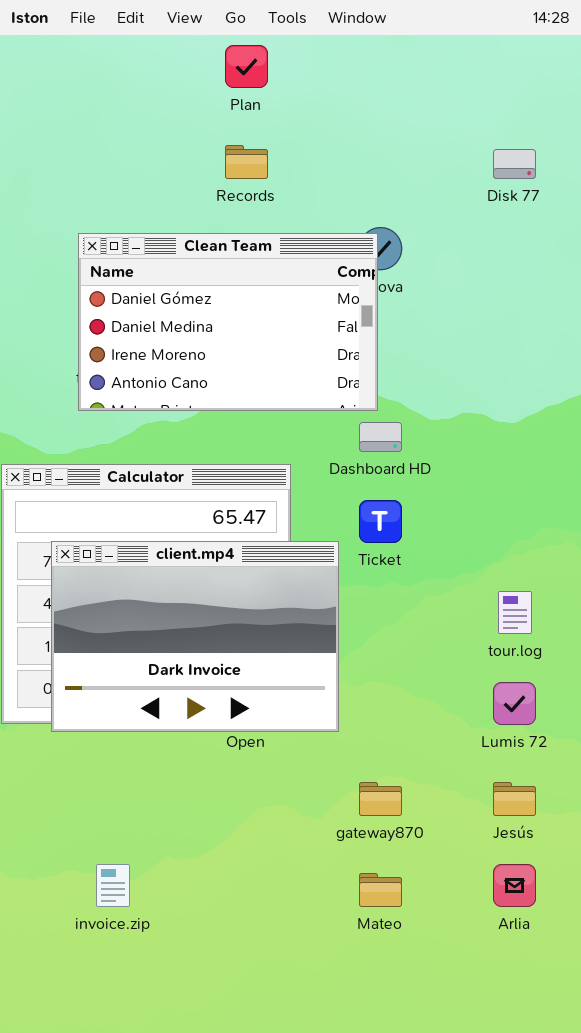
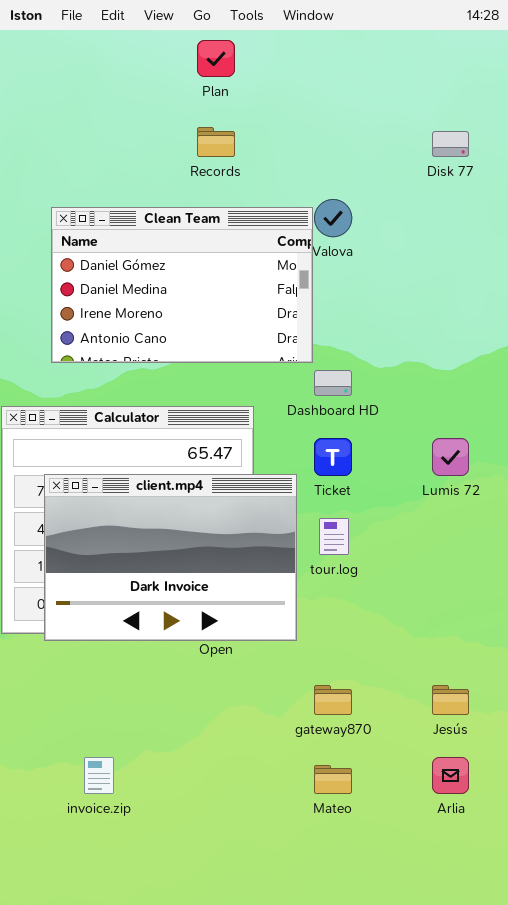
Clean Team: [78,233,378,411] -> [51,207,313,363], moved
tour.log: [498,591,532,634] -> [319,518,349,555], moved
Lumis 72: [493,682,536,725] -> [432,438,469,476], moved

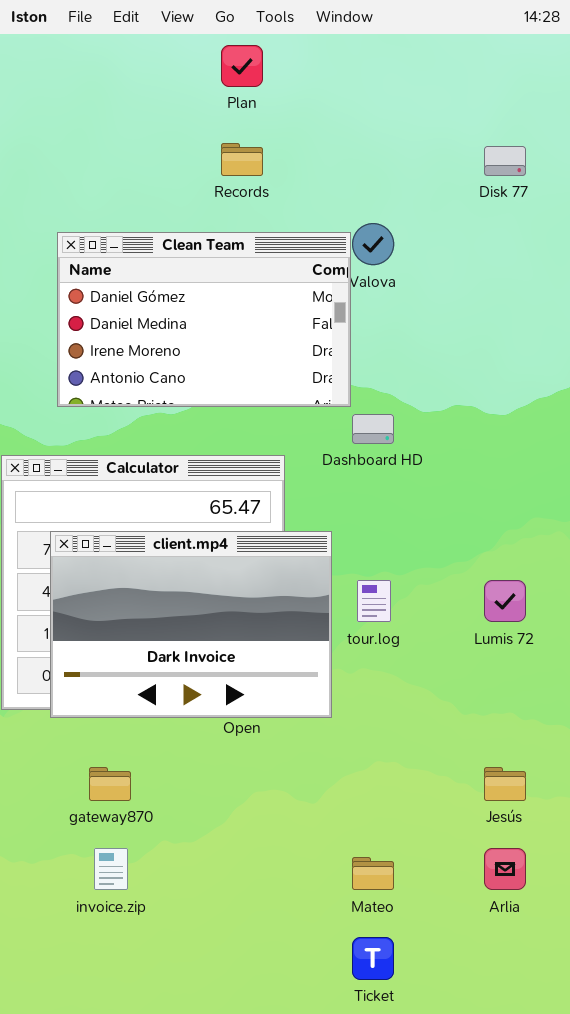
Ticket: [314,438,352,476] -> [352,937,394,980], moved
Lumis 72: [432,438,469,476] -> [484,580,526,622], moved
gateway870: [314,685,352,715] -> [89,767,131,801], moved

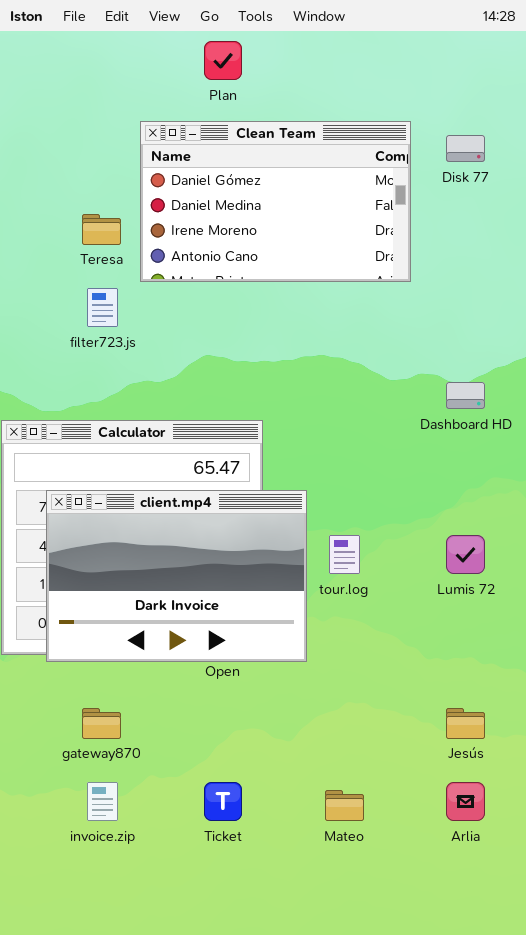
Clean Team: [57,232,351,407] -> [140,121,411,282], moved
Dashboard HD: [352,414,394,444] -> [446,382,485,409], moved
Ticket: [352,937,394,980] -> [204,782,242,821], moved

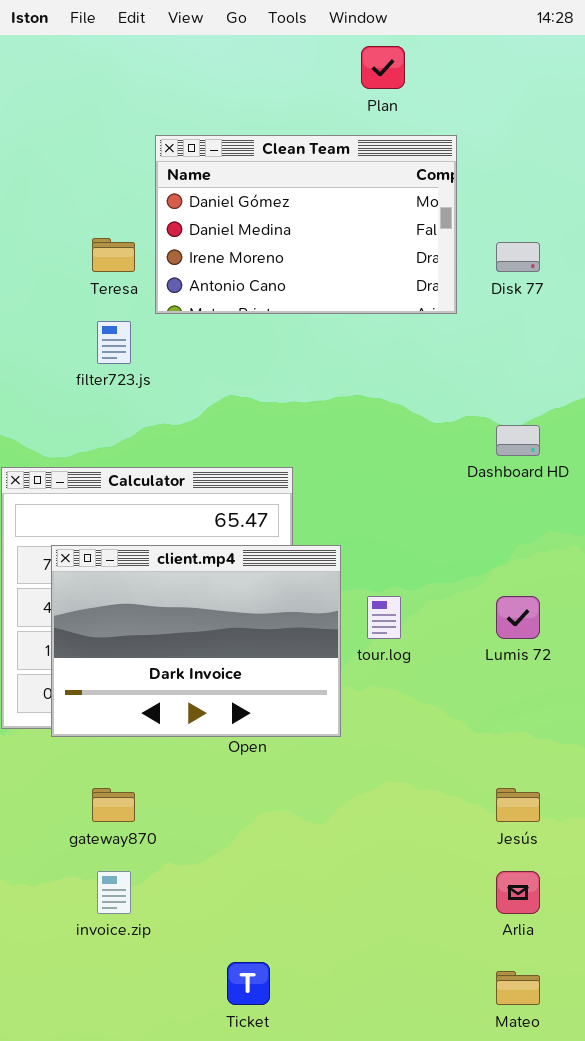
Plan: [204,41,242,80] -> [361,46,405,89], moved
Disk 77: [446,135,485,162] -> [496,242,540,272], moved
Ticket: [204,782,242,821] -> [227,962,270,1005], moved
Mateo: [325,790,364,821] -> [496,971,540,1005], moved

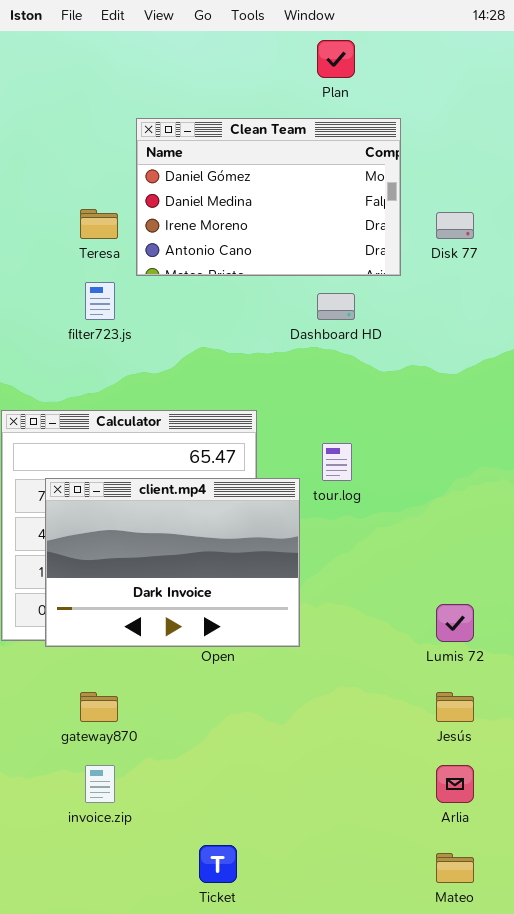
Dashboard HD: [496,425,540,456] -> [317,293,355,320], moved
tour.log: [367,596,401,639] -> [322,443,352,481], moved
Lumis 72: [496,596,540,639] -> [436,604,474,642], moved

